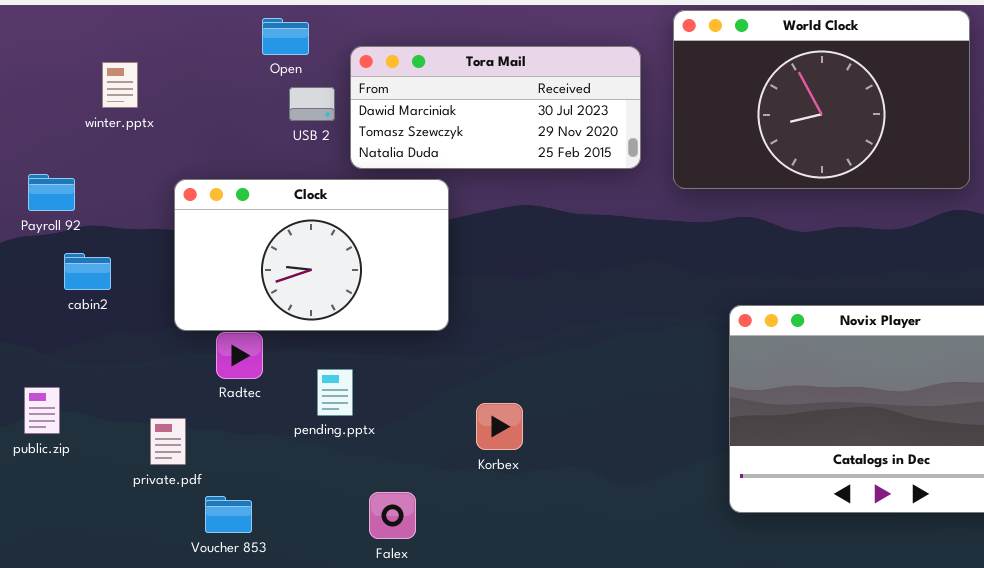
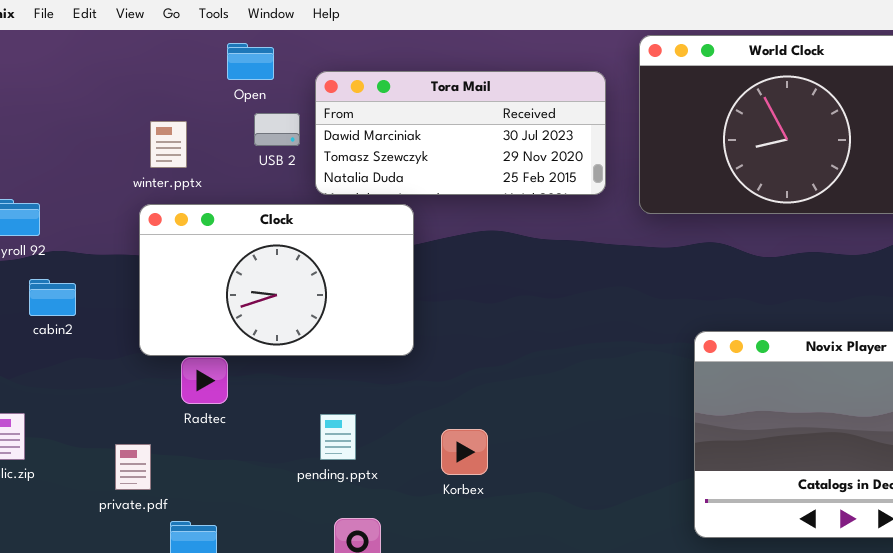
winter.pptx: [102,62,138,108] -> [150,121,187,168], moved
pending.pptx: [317,369,353,416] -> [320,414,356,460], moved

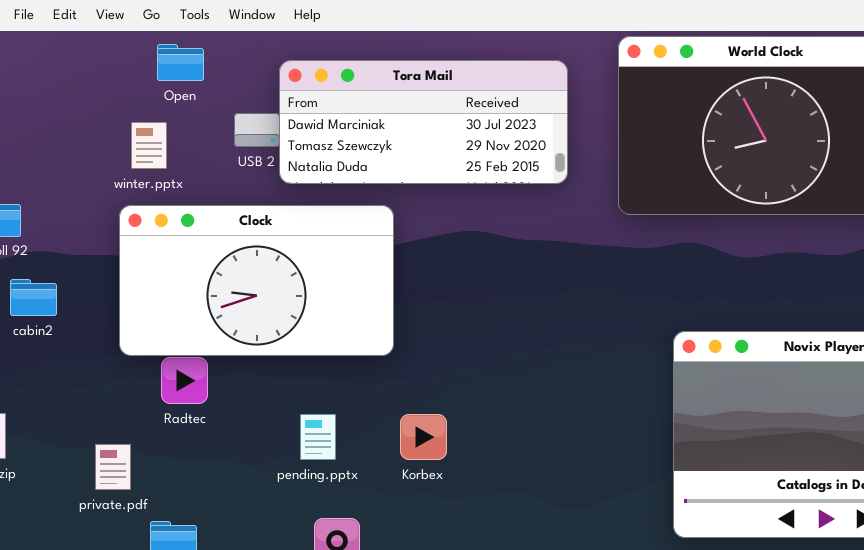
Open: [227,43,274,80] -> [157,44,204,81], moved
Tora Mail: [315,71,606,195] -> [279,60,568,184], moved
Korbex: [441,429,488,475] -> [400,414,447,460], moved

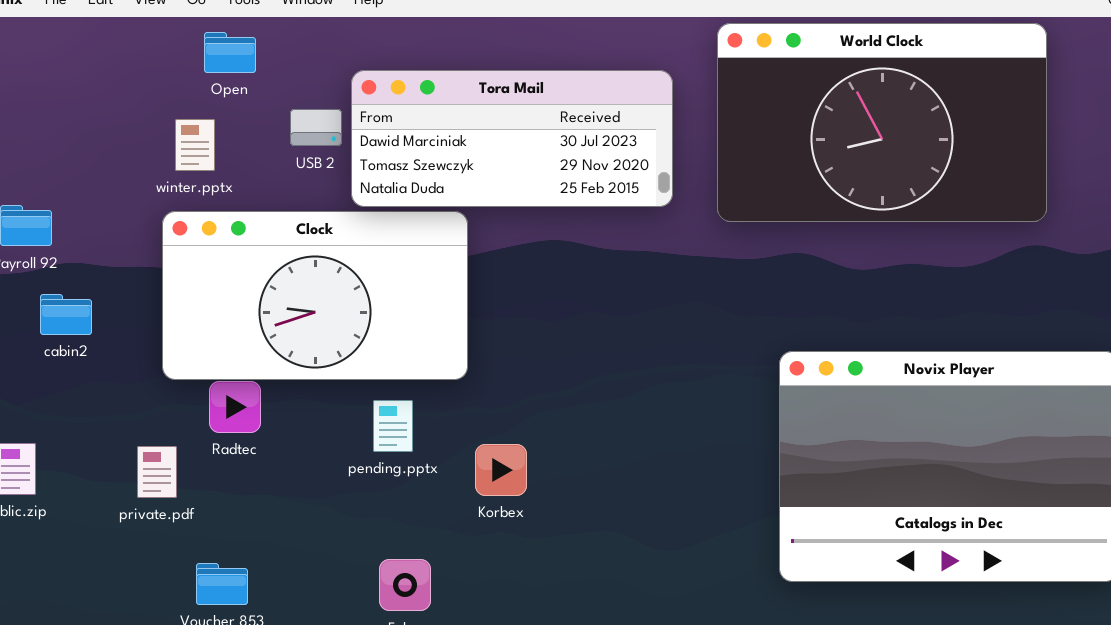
Tora Mail: [279,60,568,184] -> [351,70,673,207], moved
pending.pptx: [300,414,336,460] -> [373,400,413,452], moved
private.pdf: [95,444,131,490] -> [137,446,177,498], moved

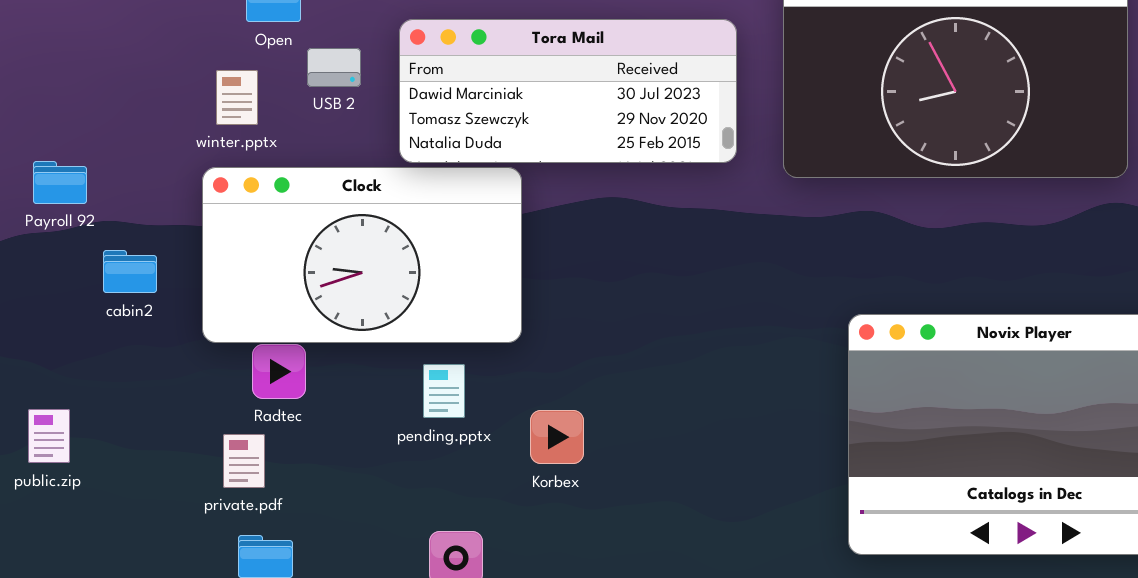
USB 2: [290,109,342,146] -> [307,48,361,87], moved
cabin2: [40,294,92,335] -> [103,250,157,293], moved
private.pdf: [137,446,177,498] -> [223,434,265,488], moved

